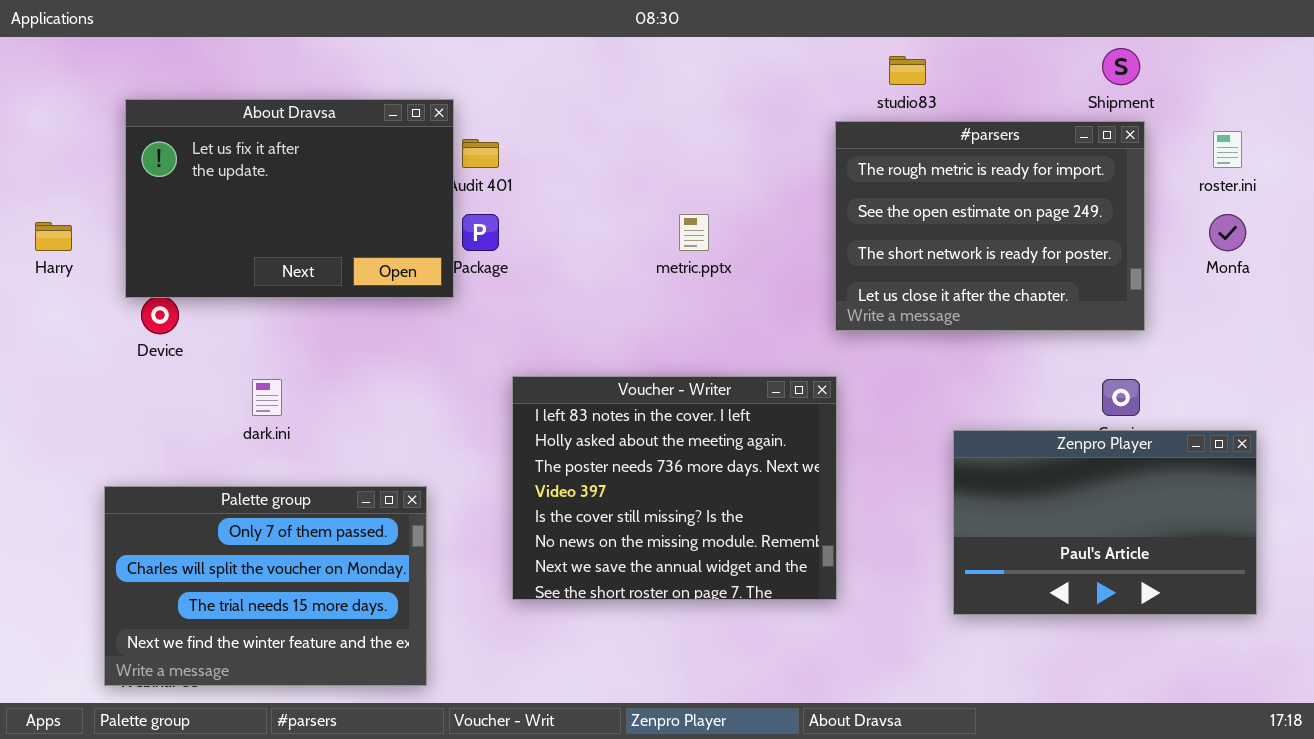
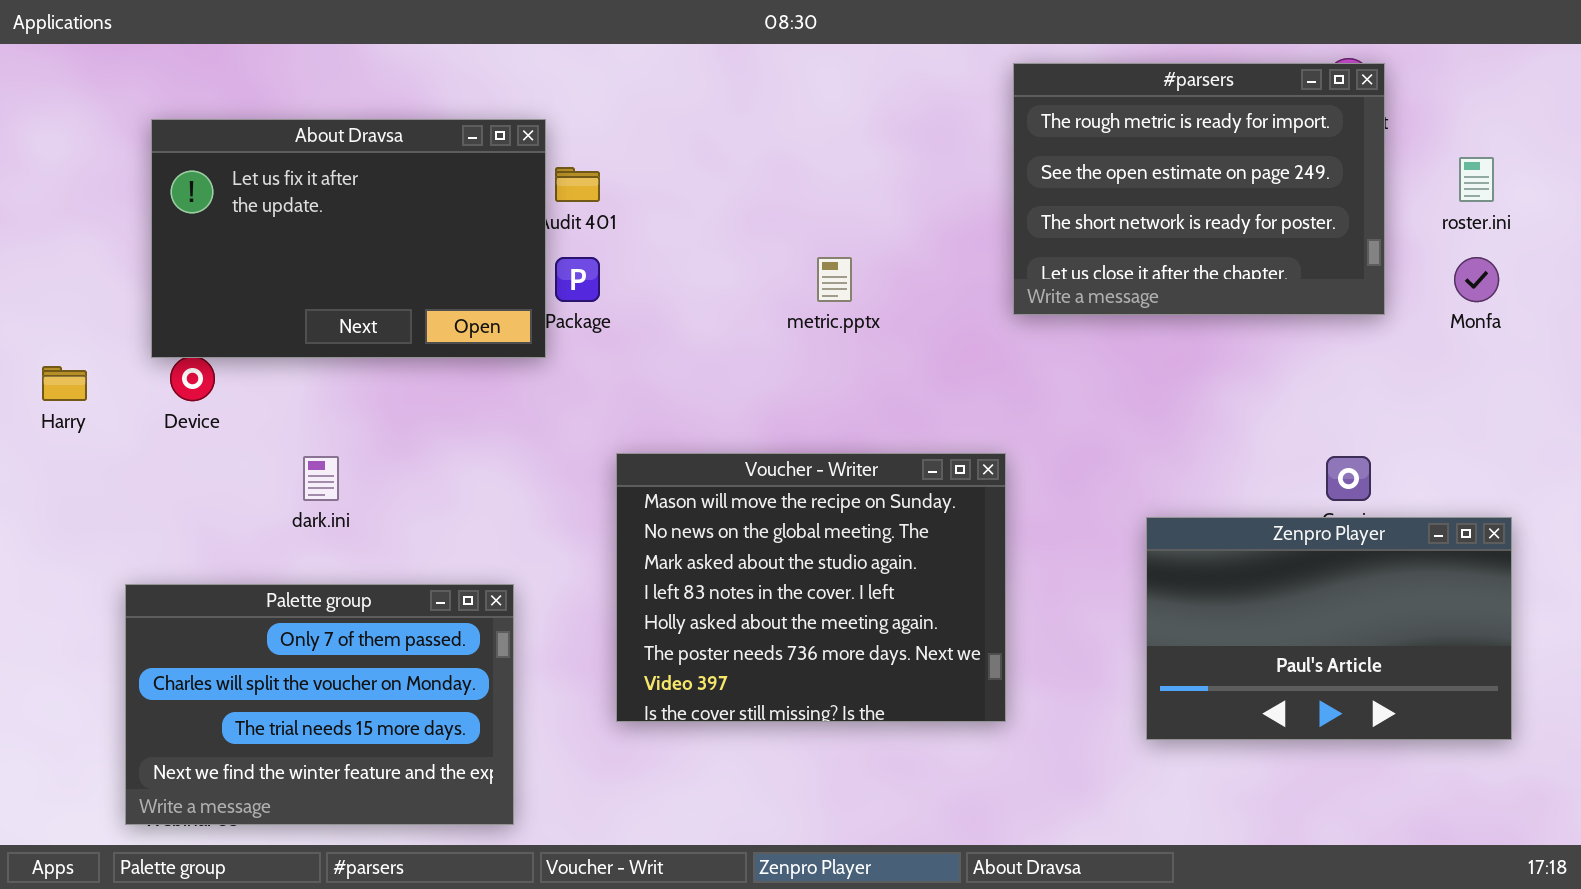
#parsers: [835,121,1145,331] -> [1013,63,1385,315], moved
Harry: [35,222,72,251] -> [42,366,87,401], moved
Voucher - Writer: [512,376,837,600] -> [616,453,1006,722], scrolled up 3 rows

